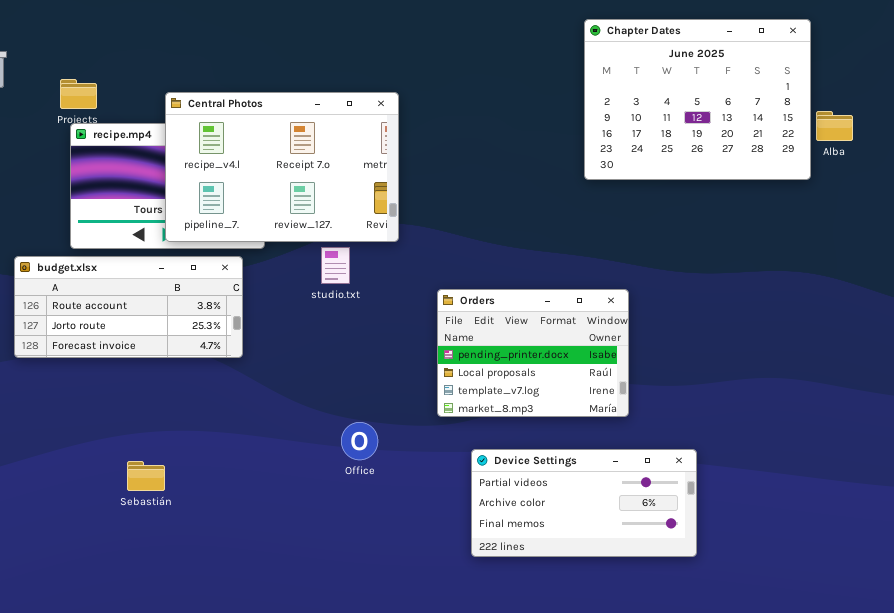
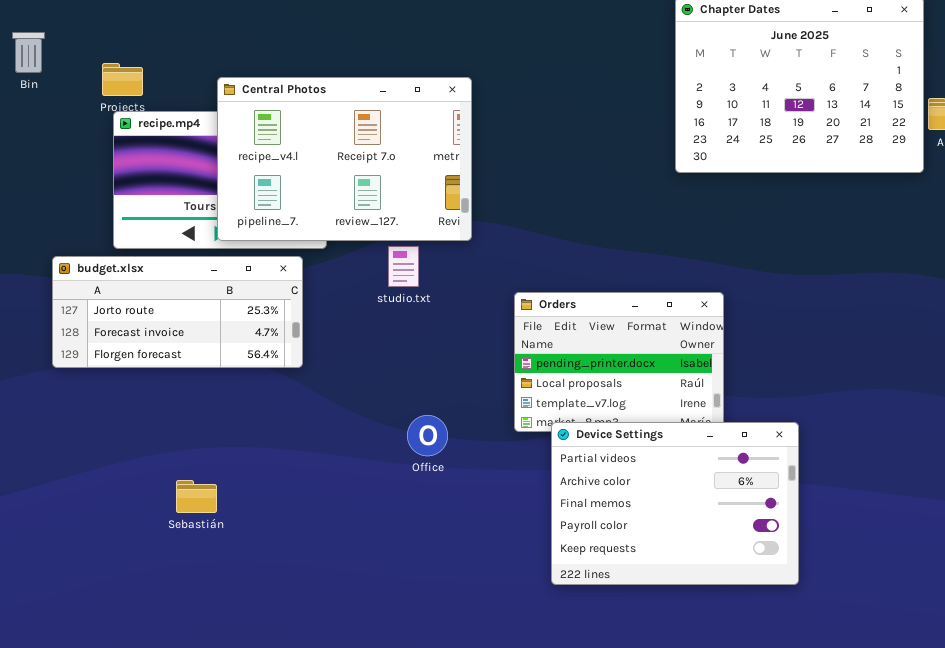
budget.xlsx: [14,256,243,358] -> [52,256,303,368], scrolled down 1 row
Office: [341,422,378,460] -> [407,415,448,456], moved
Device Settings: [471,449,697,557] -> [551,422,799,585], resized

